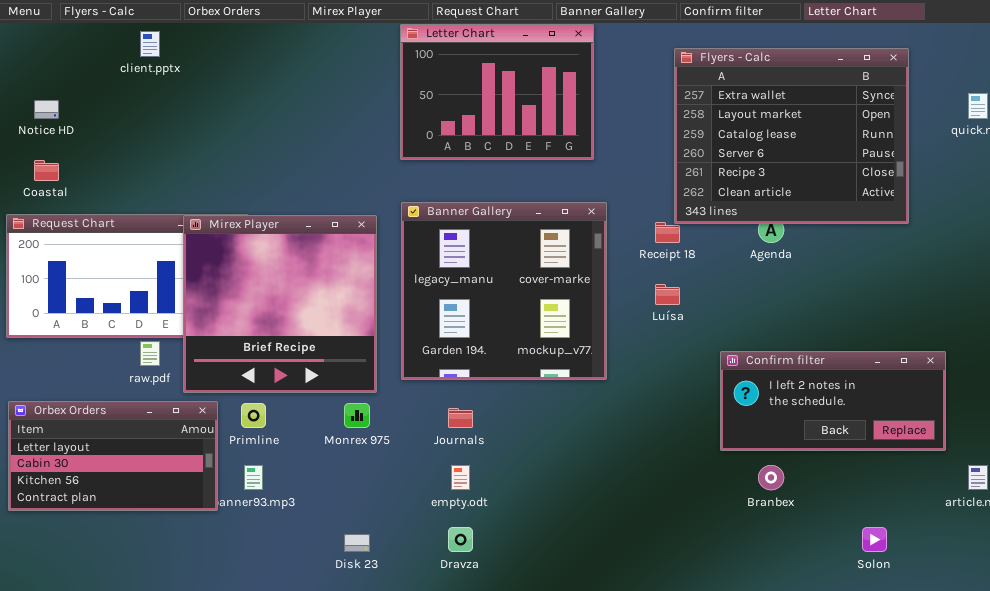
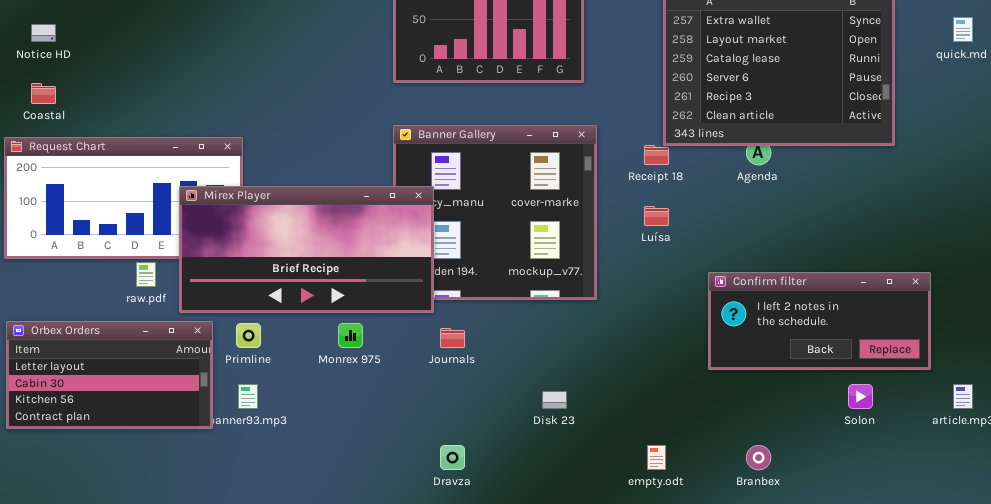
Mirex Player: [183,215,377,393] -> [179,186,434,313], resized
empty.odt: [451,465,470,490] -> [647,445,666,470], moved
Branbex: [758,465,784,490] -> [746,445,771,470], moved
Solon: [862,527,887,552] -> [848,384,873,409], moved
Disk 23: [344,534,370,552] -> [542,391,567,409], moved

